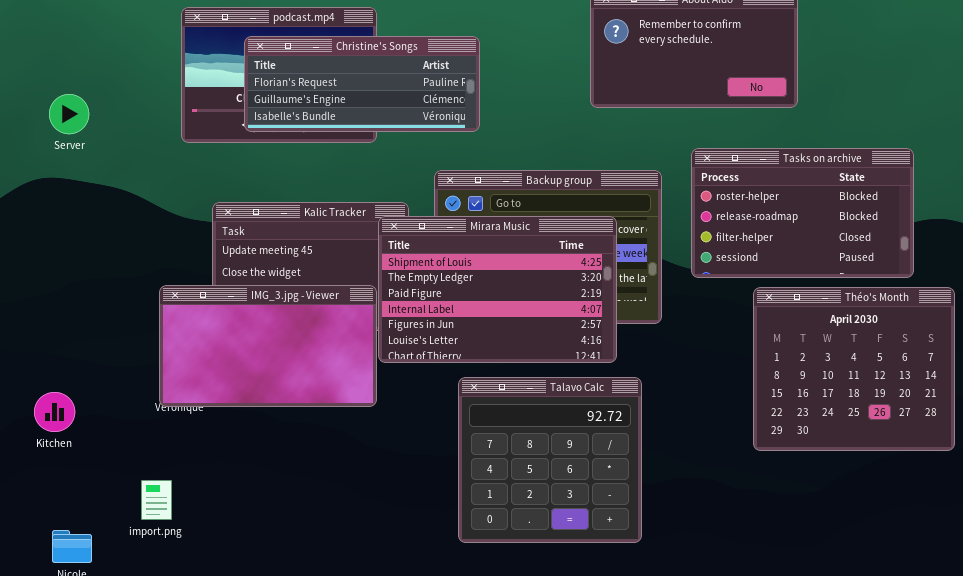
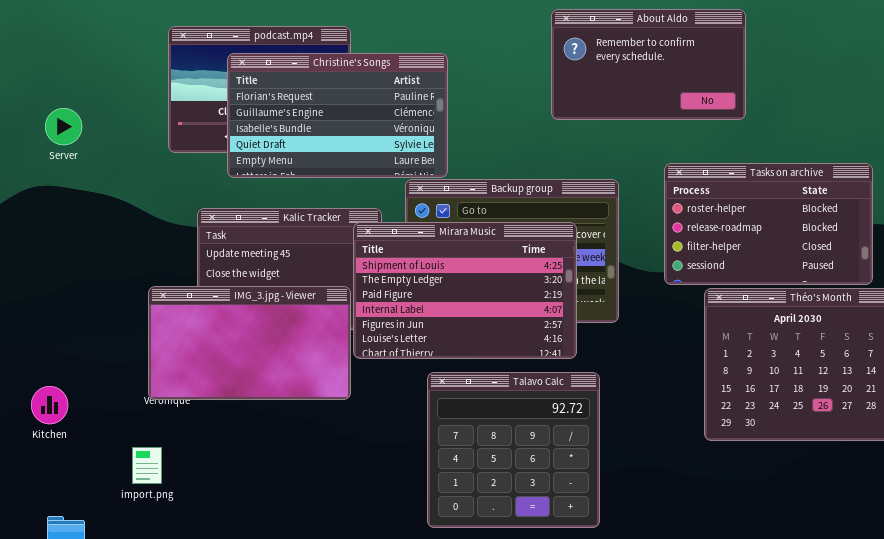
Christine's Songs: [244,36,480,132] -> [227,53,448,178], resized
Tasks on archive: [691,148,914,278] -> [664,163,873,285], moved
import.png: [141,480,172,520] -> [132,447,162,484], moved

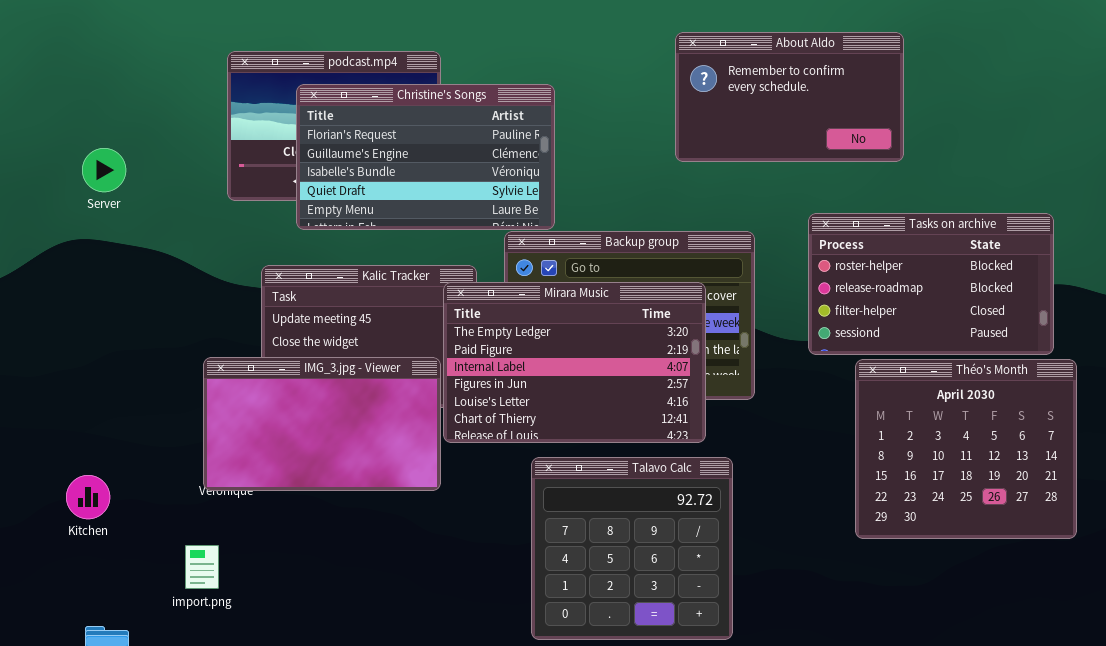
Mirara Music: [353,222,577,359] -> [443,282,706,443], scrolled down 1 row

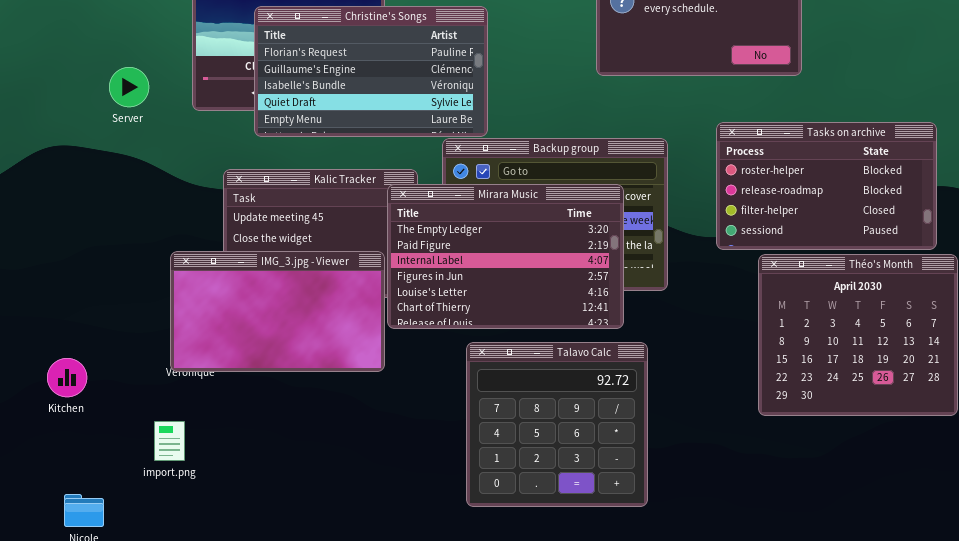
Server: [82,148,126,192] -> [109,67,149,107], moved

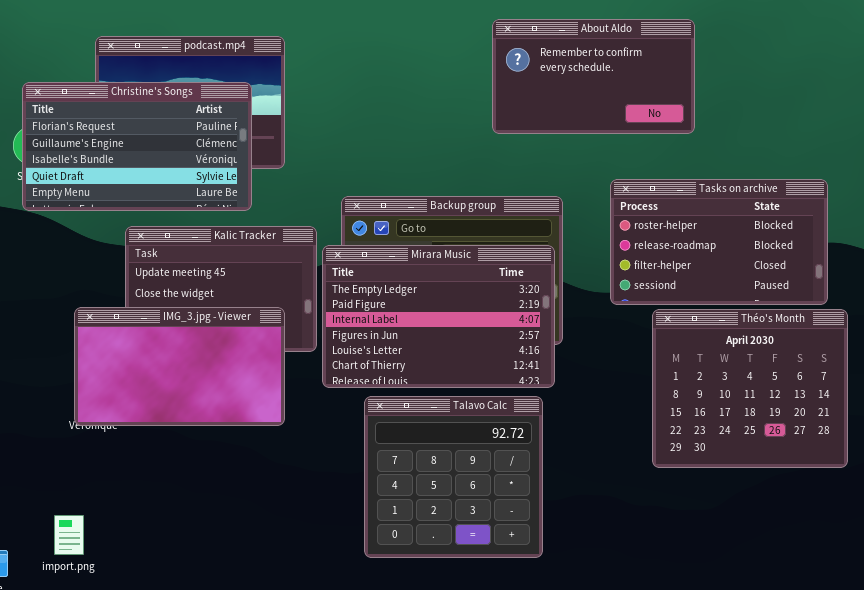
Christine's Songs: [254,6,488,137] -> [22,82,252,211], moved
Mirara Music: [387,184,624,329] -> [322,245,555,388], moved
import.png: [154,421,185,461] -> [54,515,84,555], moved

